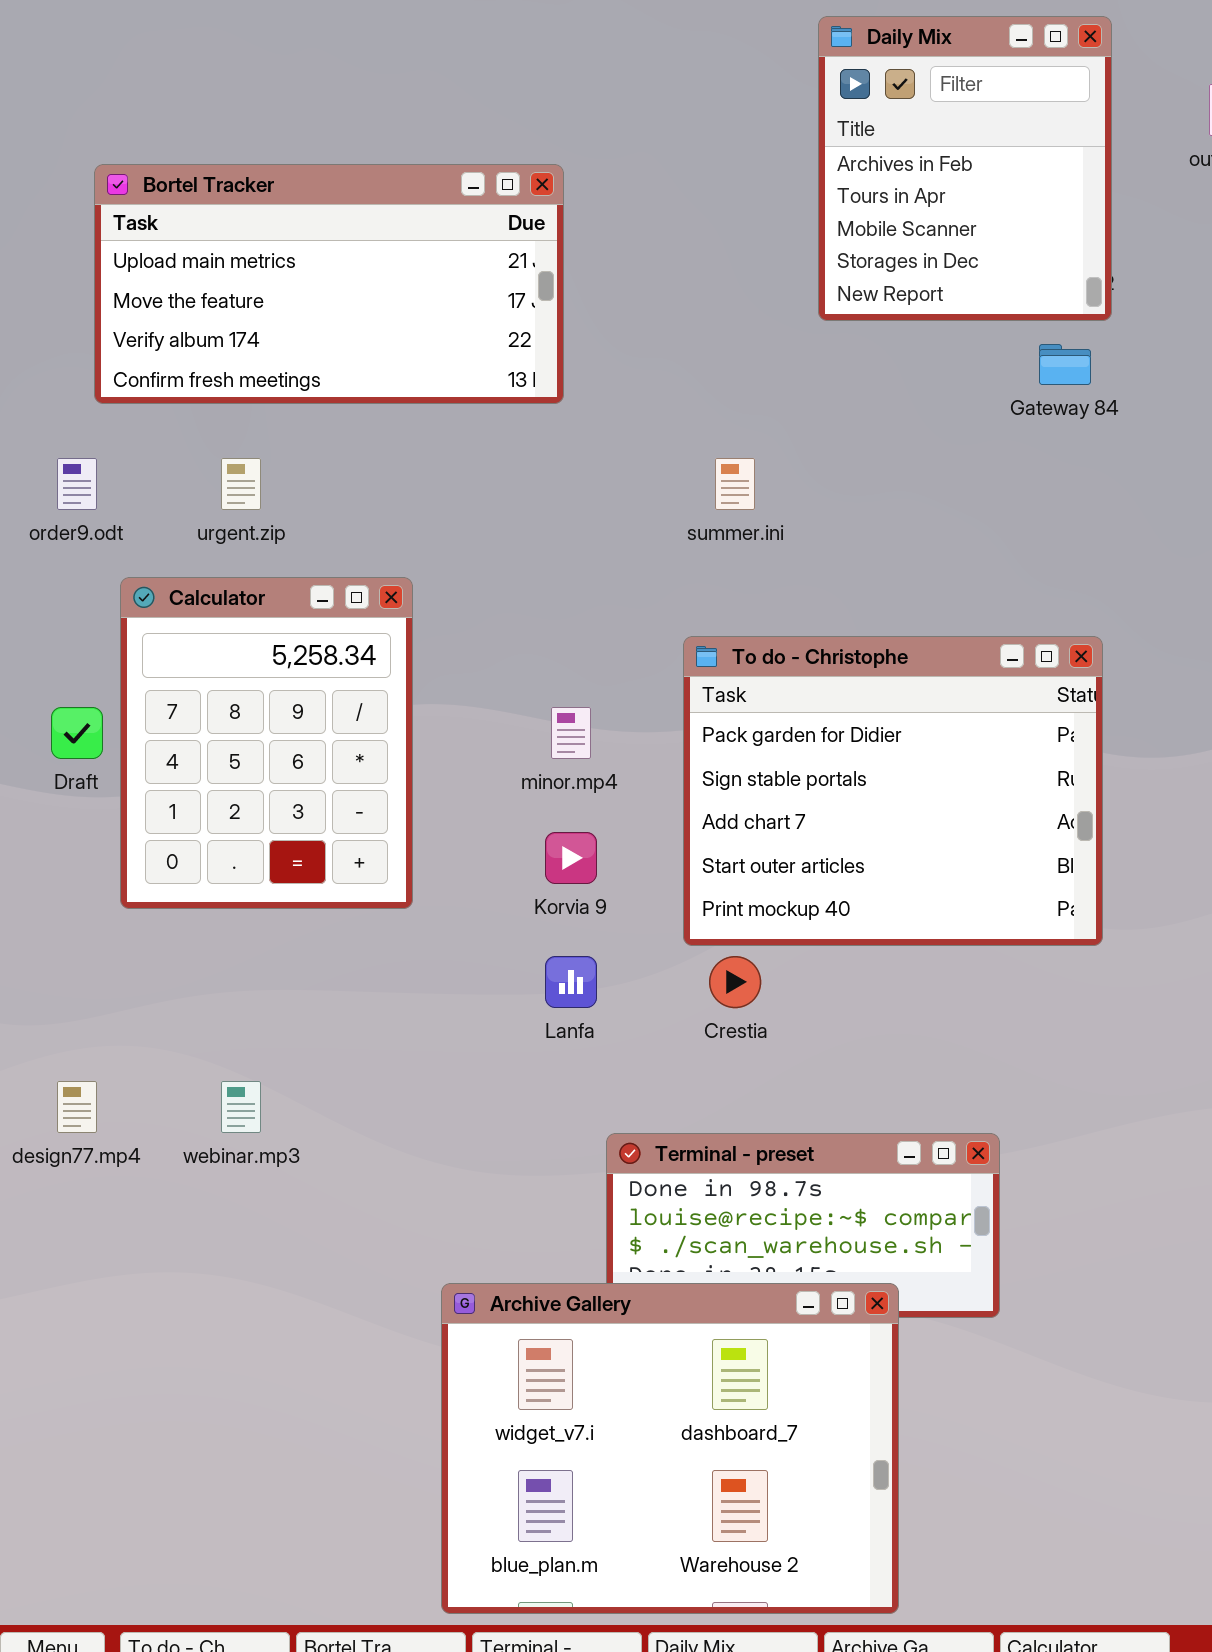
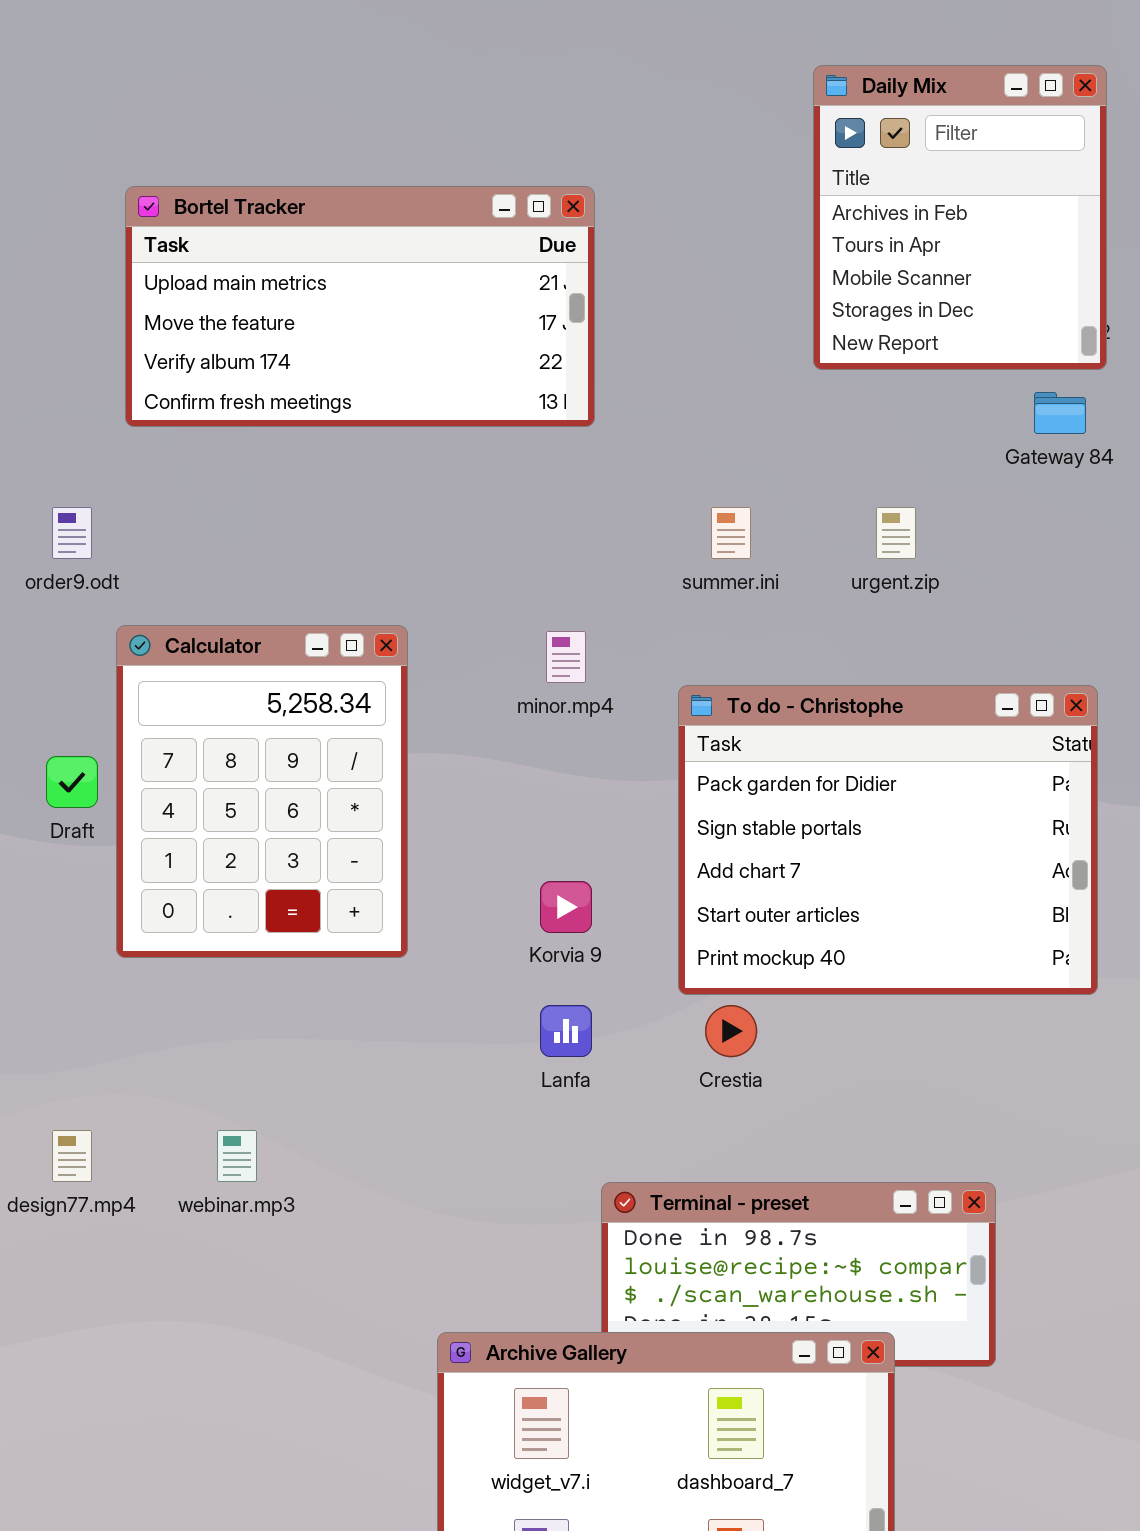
Bortel Tracker: [94,164,564,404] -> [125,186,595,427], moved
urgent.zip: [221,458,261,510] -> [876,507,916,559], moved
minor.mp4: [551,707,591,759] -> [546,631,586,683], moved

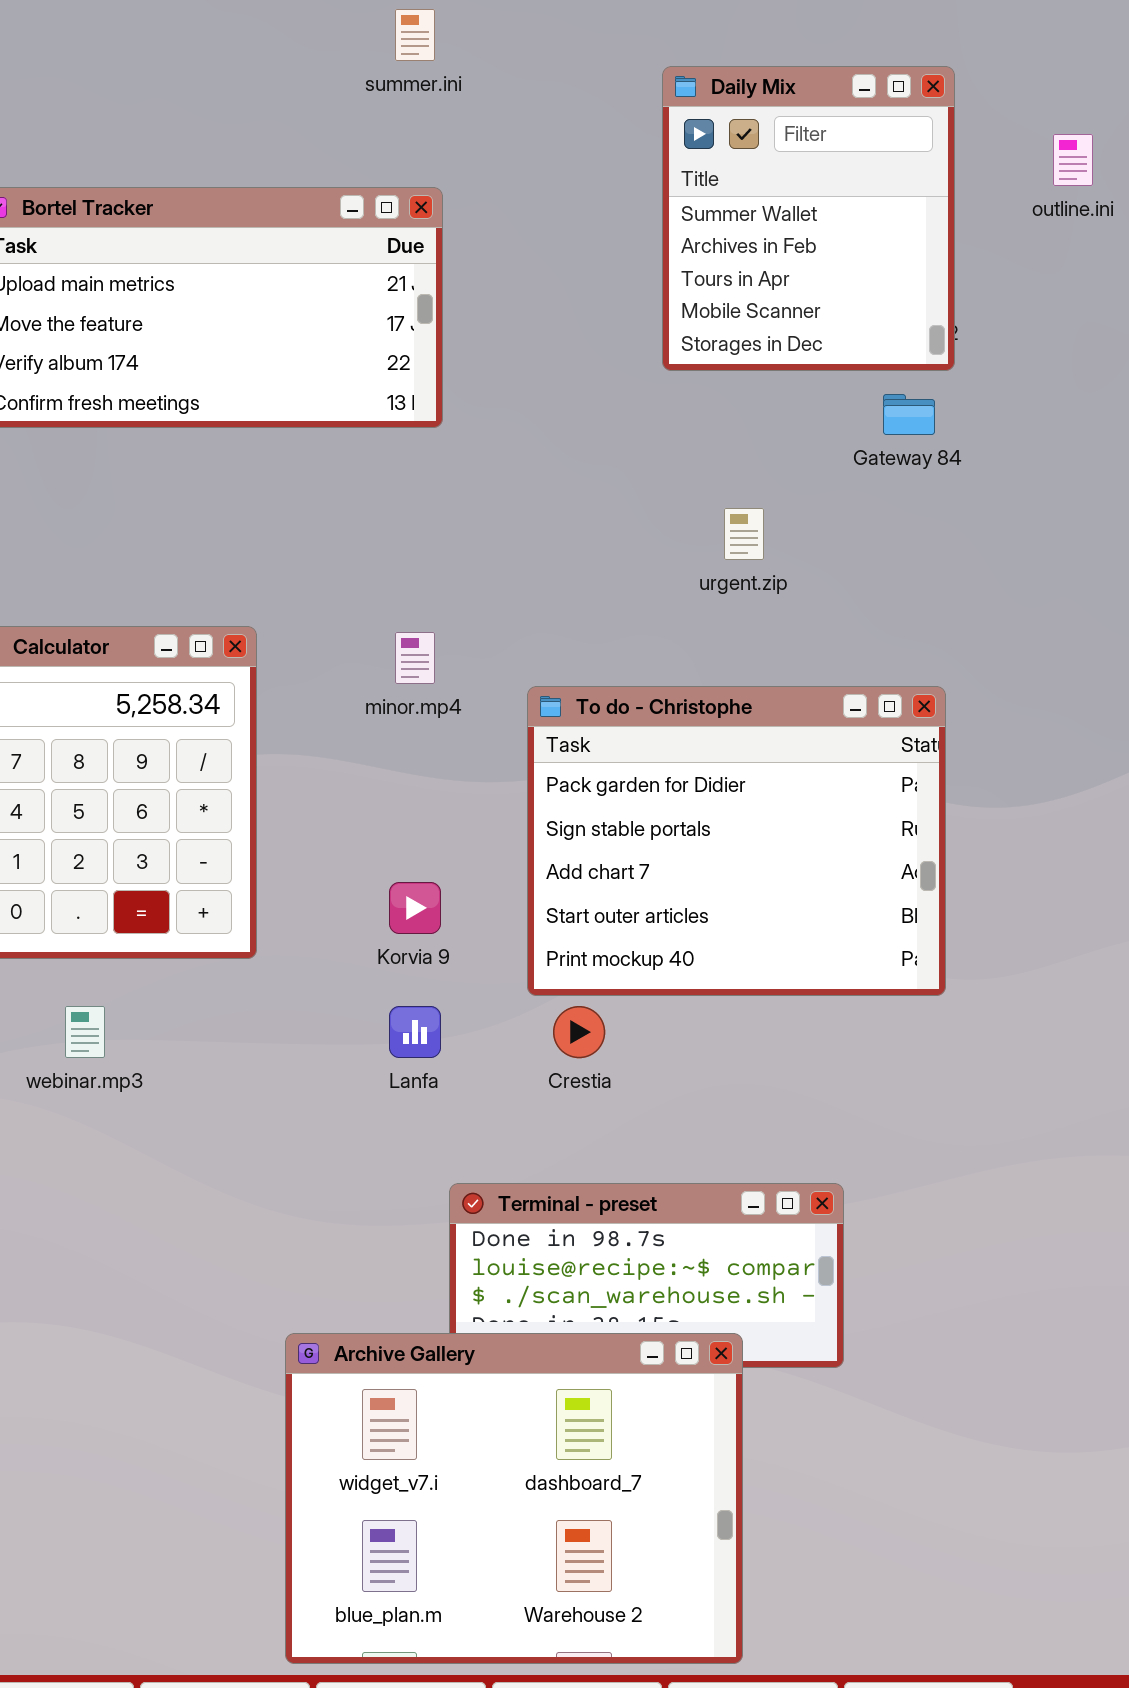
Daily Mix: [813,65,1107,370] -> [662,66,955,371], scrolled up 1 row
summer.ini: [711,507,751,559] -> [395,9,435,61], moved
webinar.mp3: [217,1130,257,1182] -> [65,1006,105,1058], moved

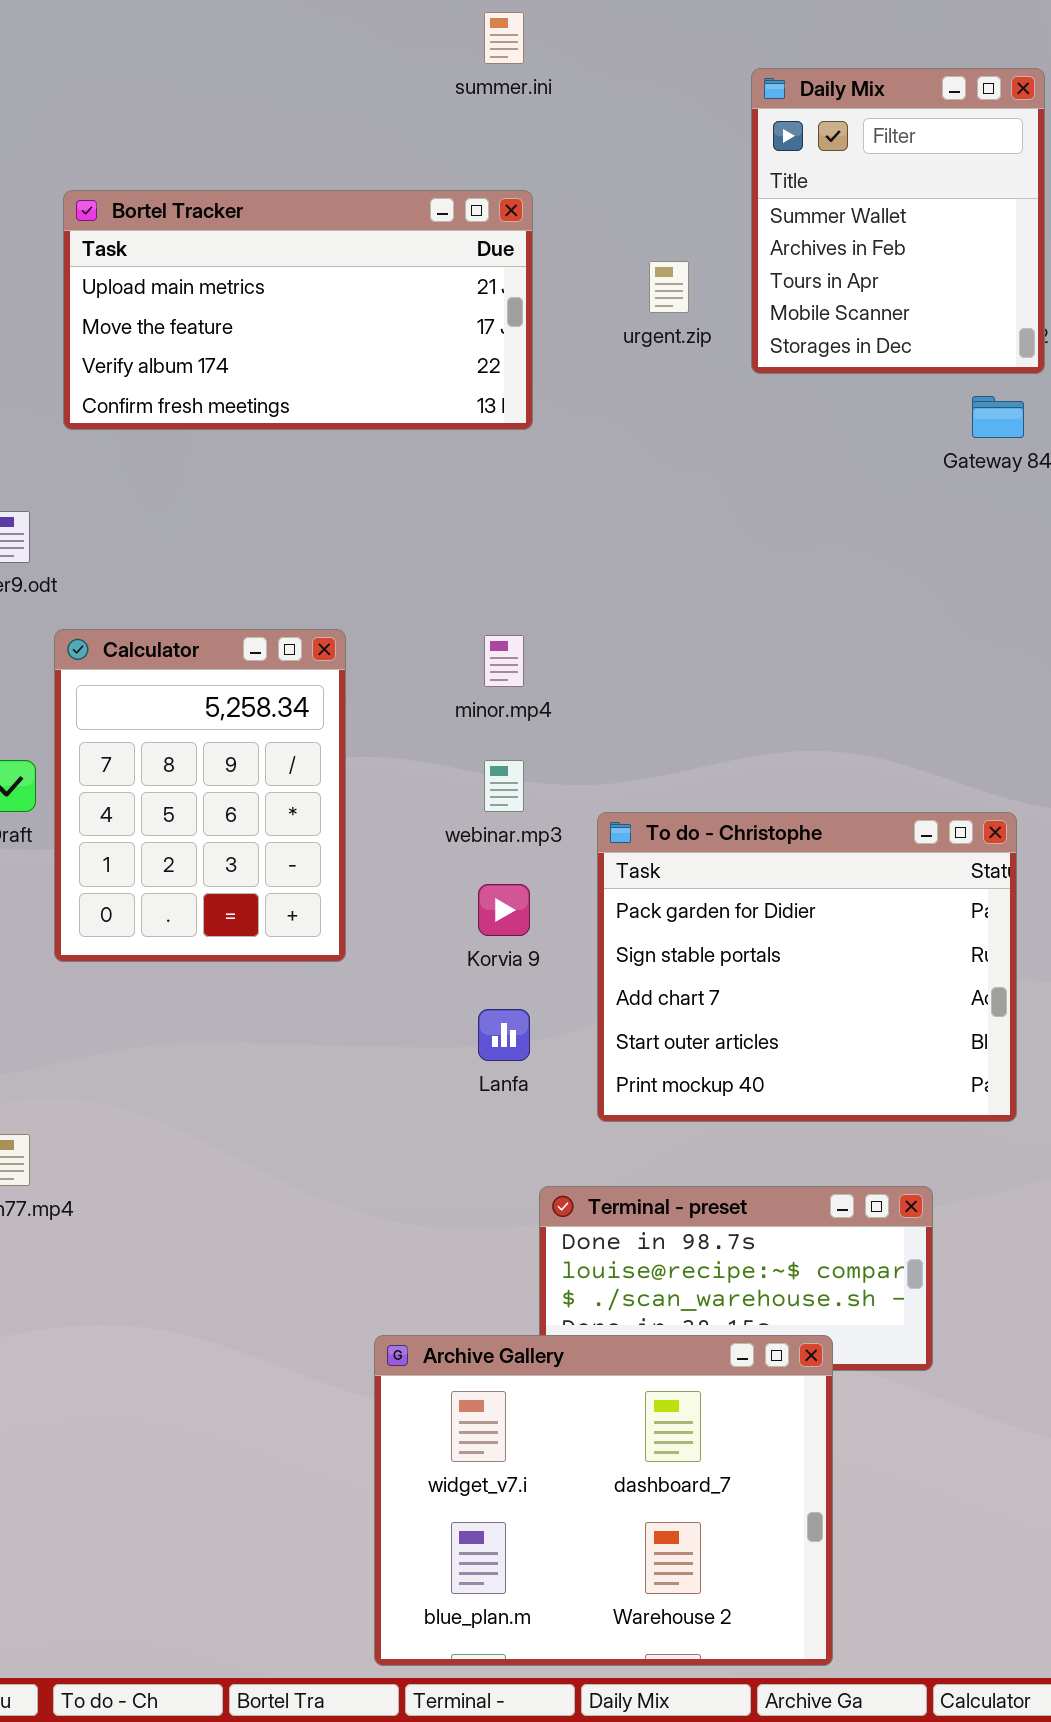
urgent.zip: [724,508,764,560] -> [649,261,689,313], moved
To do - Christophe: [527,686,946,996] -> [597,812,1017,1122], moved
webinar.mp3: [65,1006,105,1058] -> [484,760,524,812], moved

